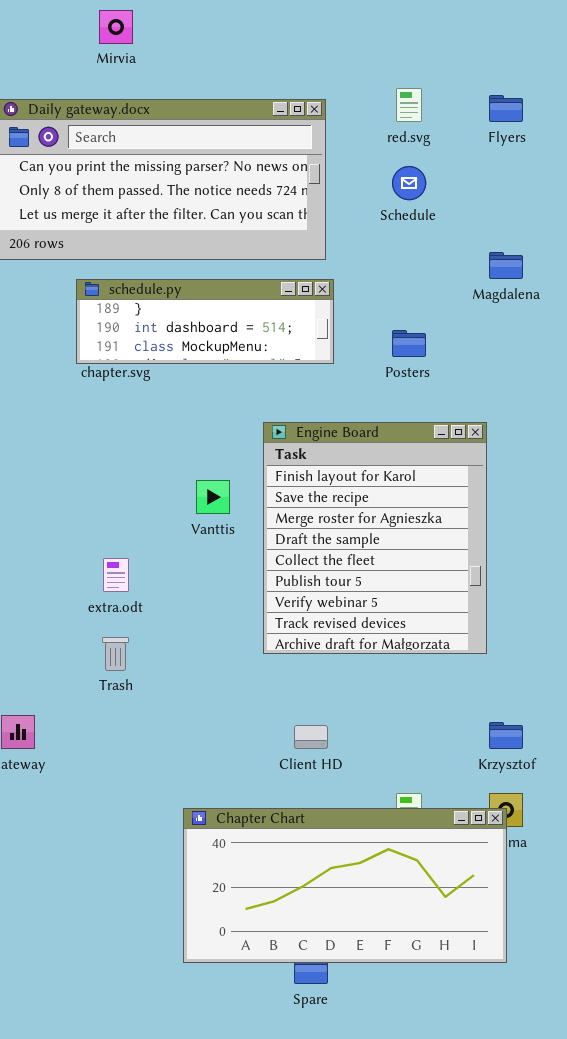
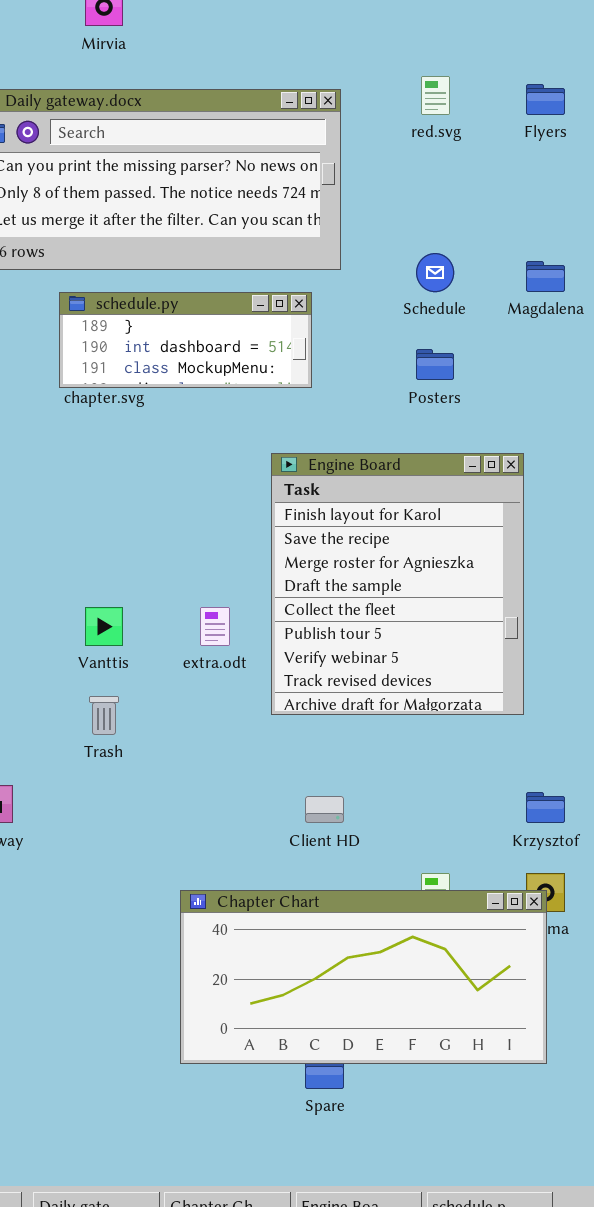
Schedule: [392,166,426,200] -> [416,253,454,292], moved
schedule.py: [76,279,334,364] -> [59,292,312,388], resized
Vanttis: [196,480,230,514] -> [85,607,123,646], moved
extra.odt: [103,558,129,592] -> [200,607,230,646], moved

